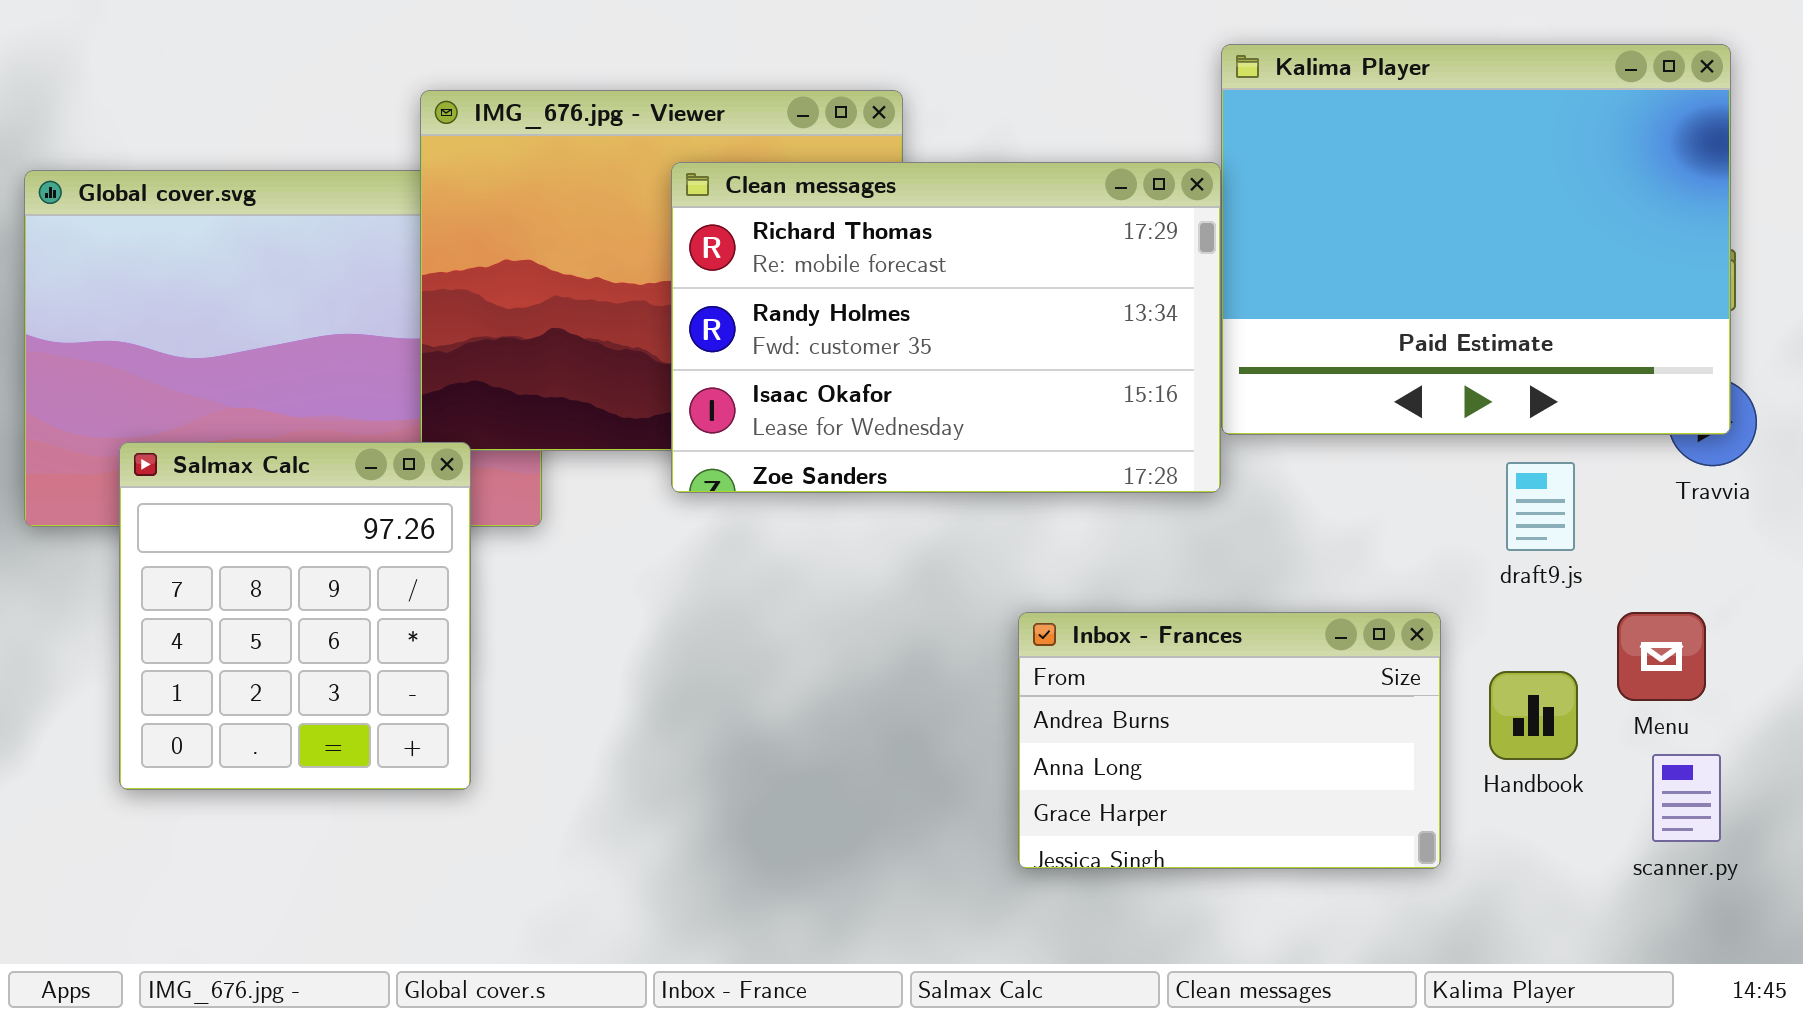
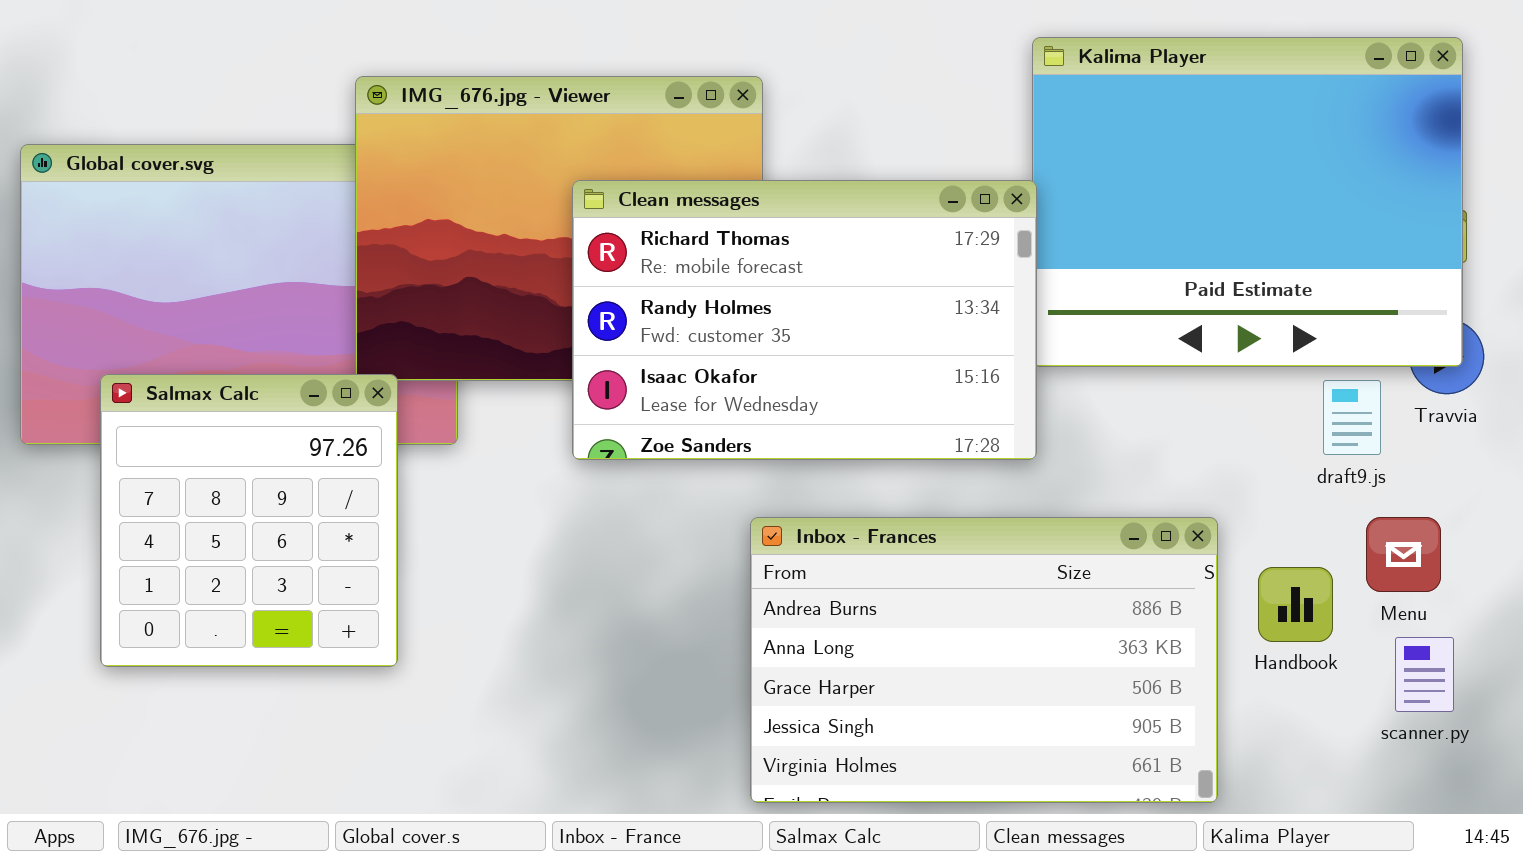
Clean messages: [671,162,1221,493] -> [572,180,1037,460], moved
draft9.js: [1506,462,1575,551] -> [1323,380,1381,455], moved
Inbox - Frances: [1018,612,1441,869] -> [750,517,1218,803], resized

